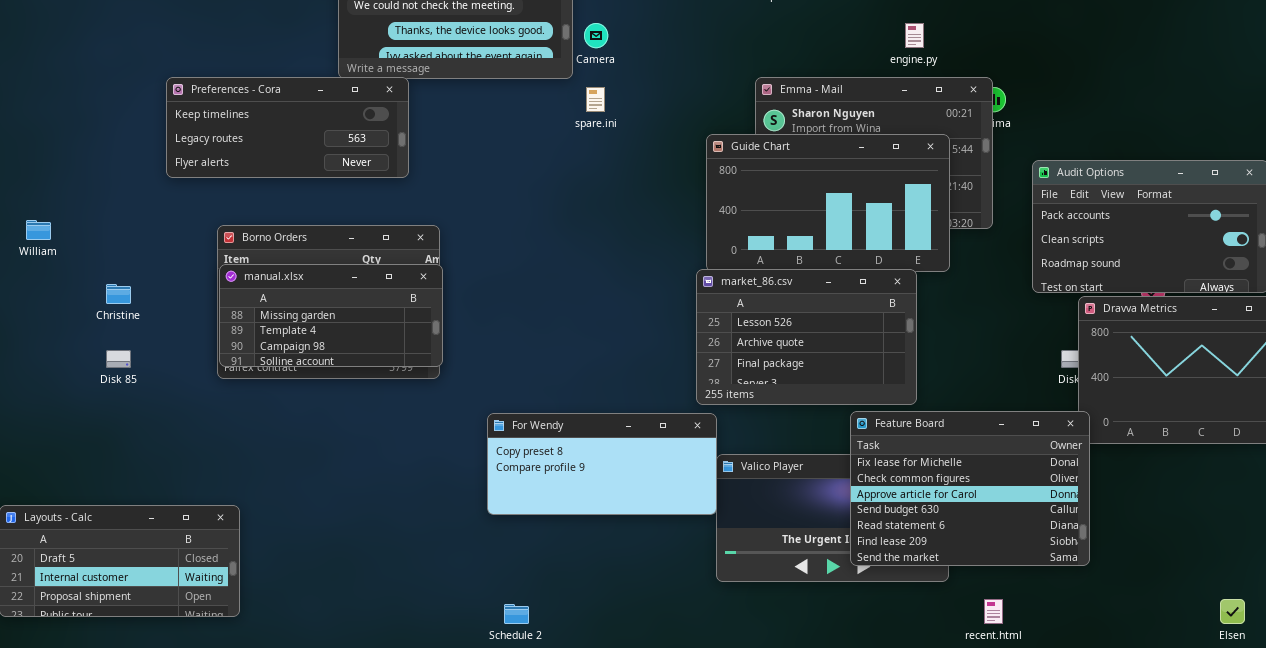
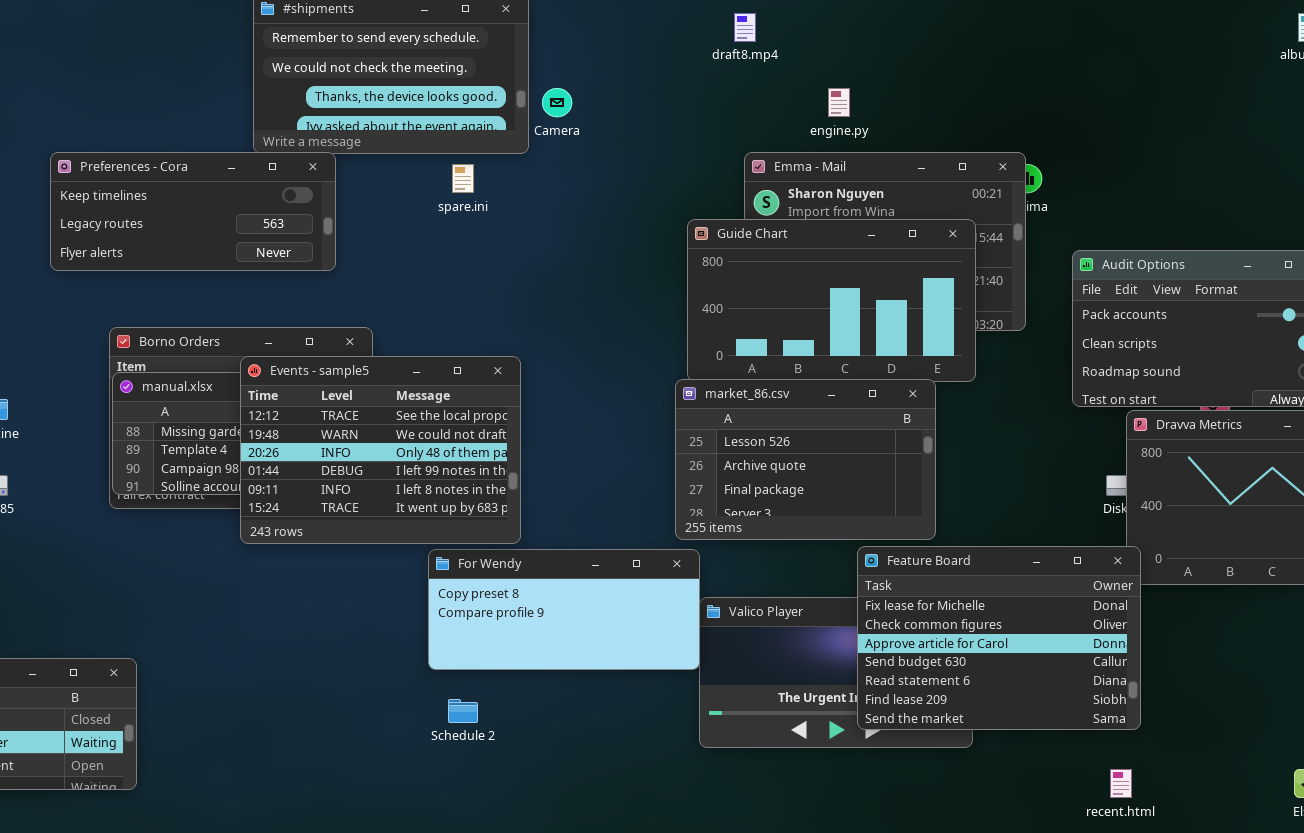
engine.py: [905,23,924,48] -> [828,88,850,117], moved
spare.ini: [586,87,605,112] -> [452,164,474,193], moved
Events - sample5: none -> [240,356,521,544], opened
recent.html: [984,599,1003,624] -> [1110,769,1132,798], moved
Schedule 2: [504,604,529,624] -> [448,699,478,723], moved

